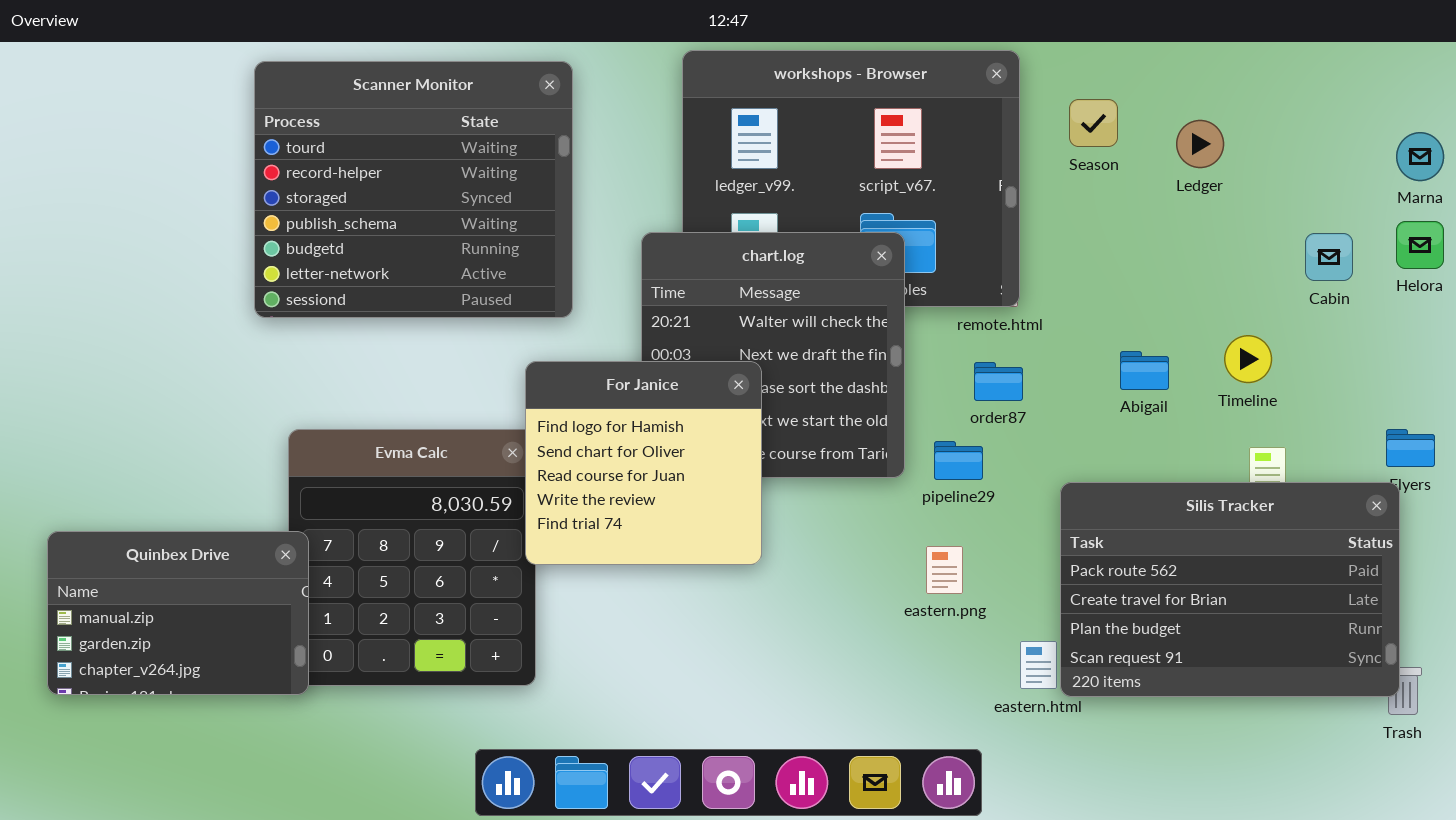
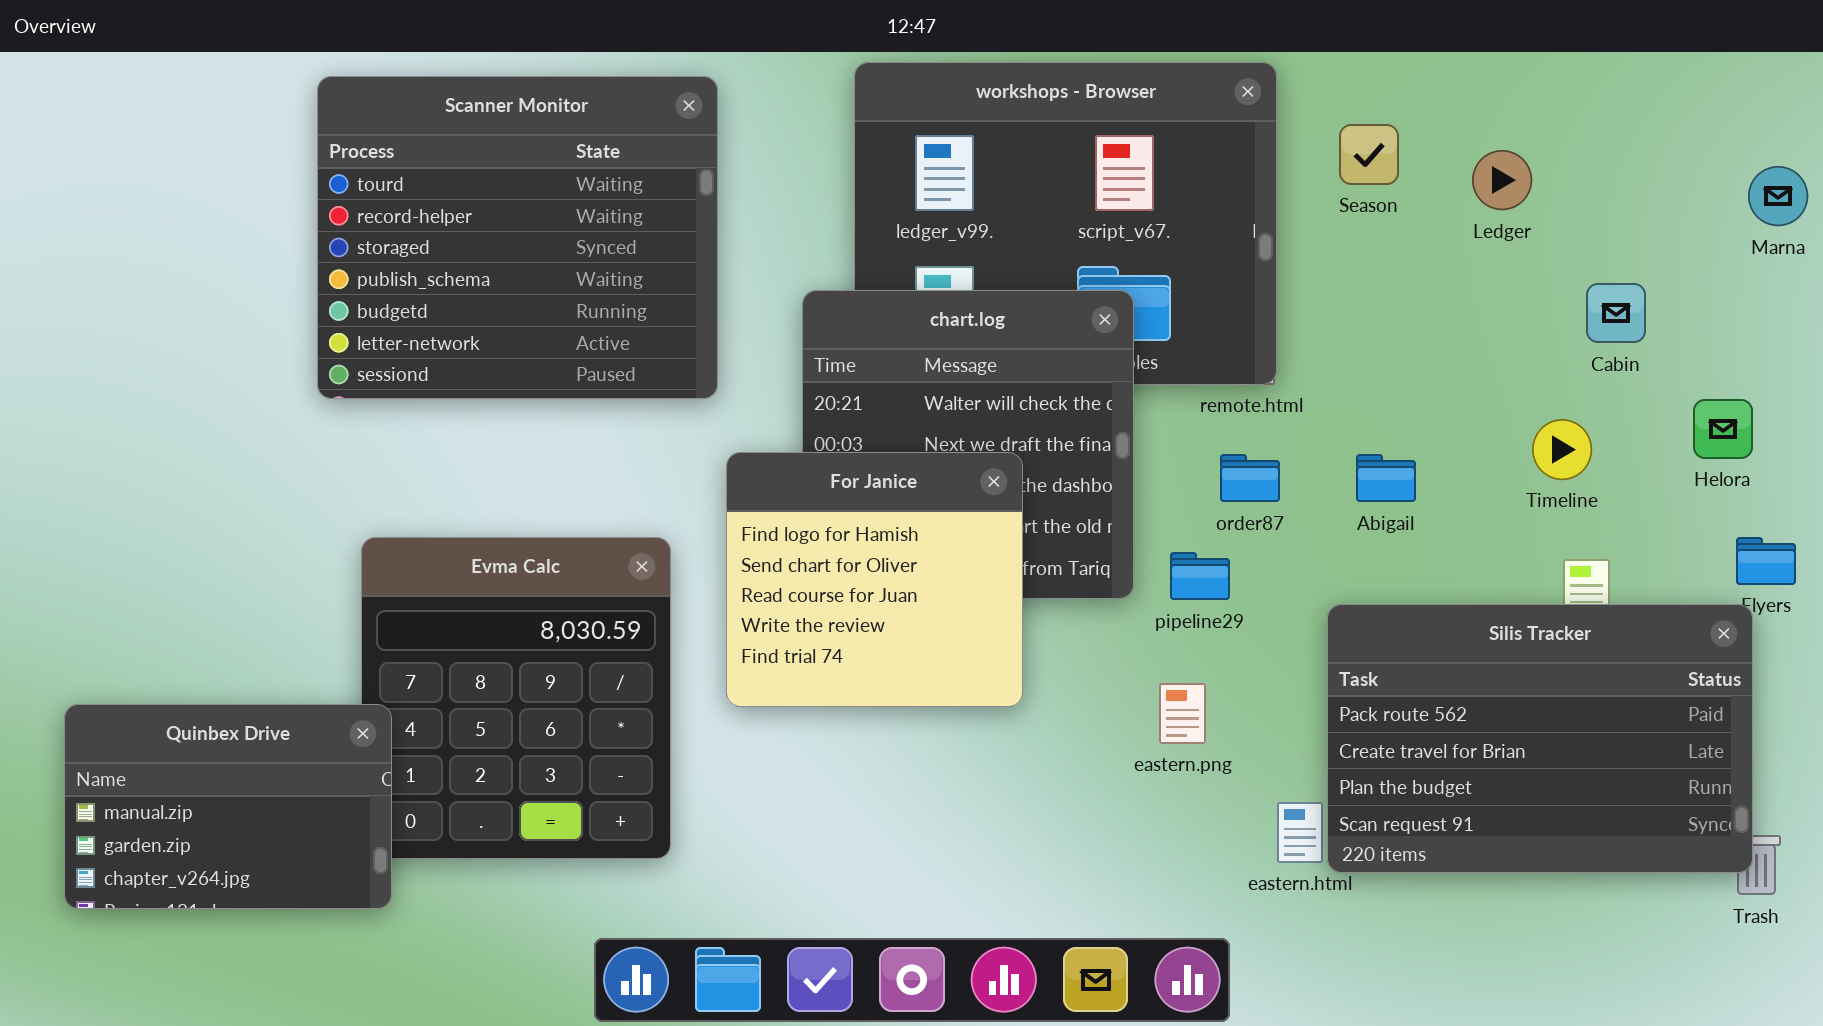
Helora: [1396,221,1444,269] -> [1693,399,1753,459], moved
Cabin: [1305,233,1353,281] -> [1586,283,1646,343], moved
Abigail: [1120,351,1169,390] -> [1356,454,1416,502], moved
For Janice: [525,361,762,565] -> [726,452,1023,707], moved
Quinbex Drive: [47,531,309,695] -> [64,704,392,909], moved

